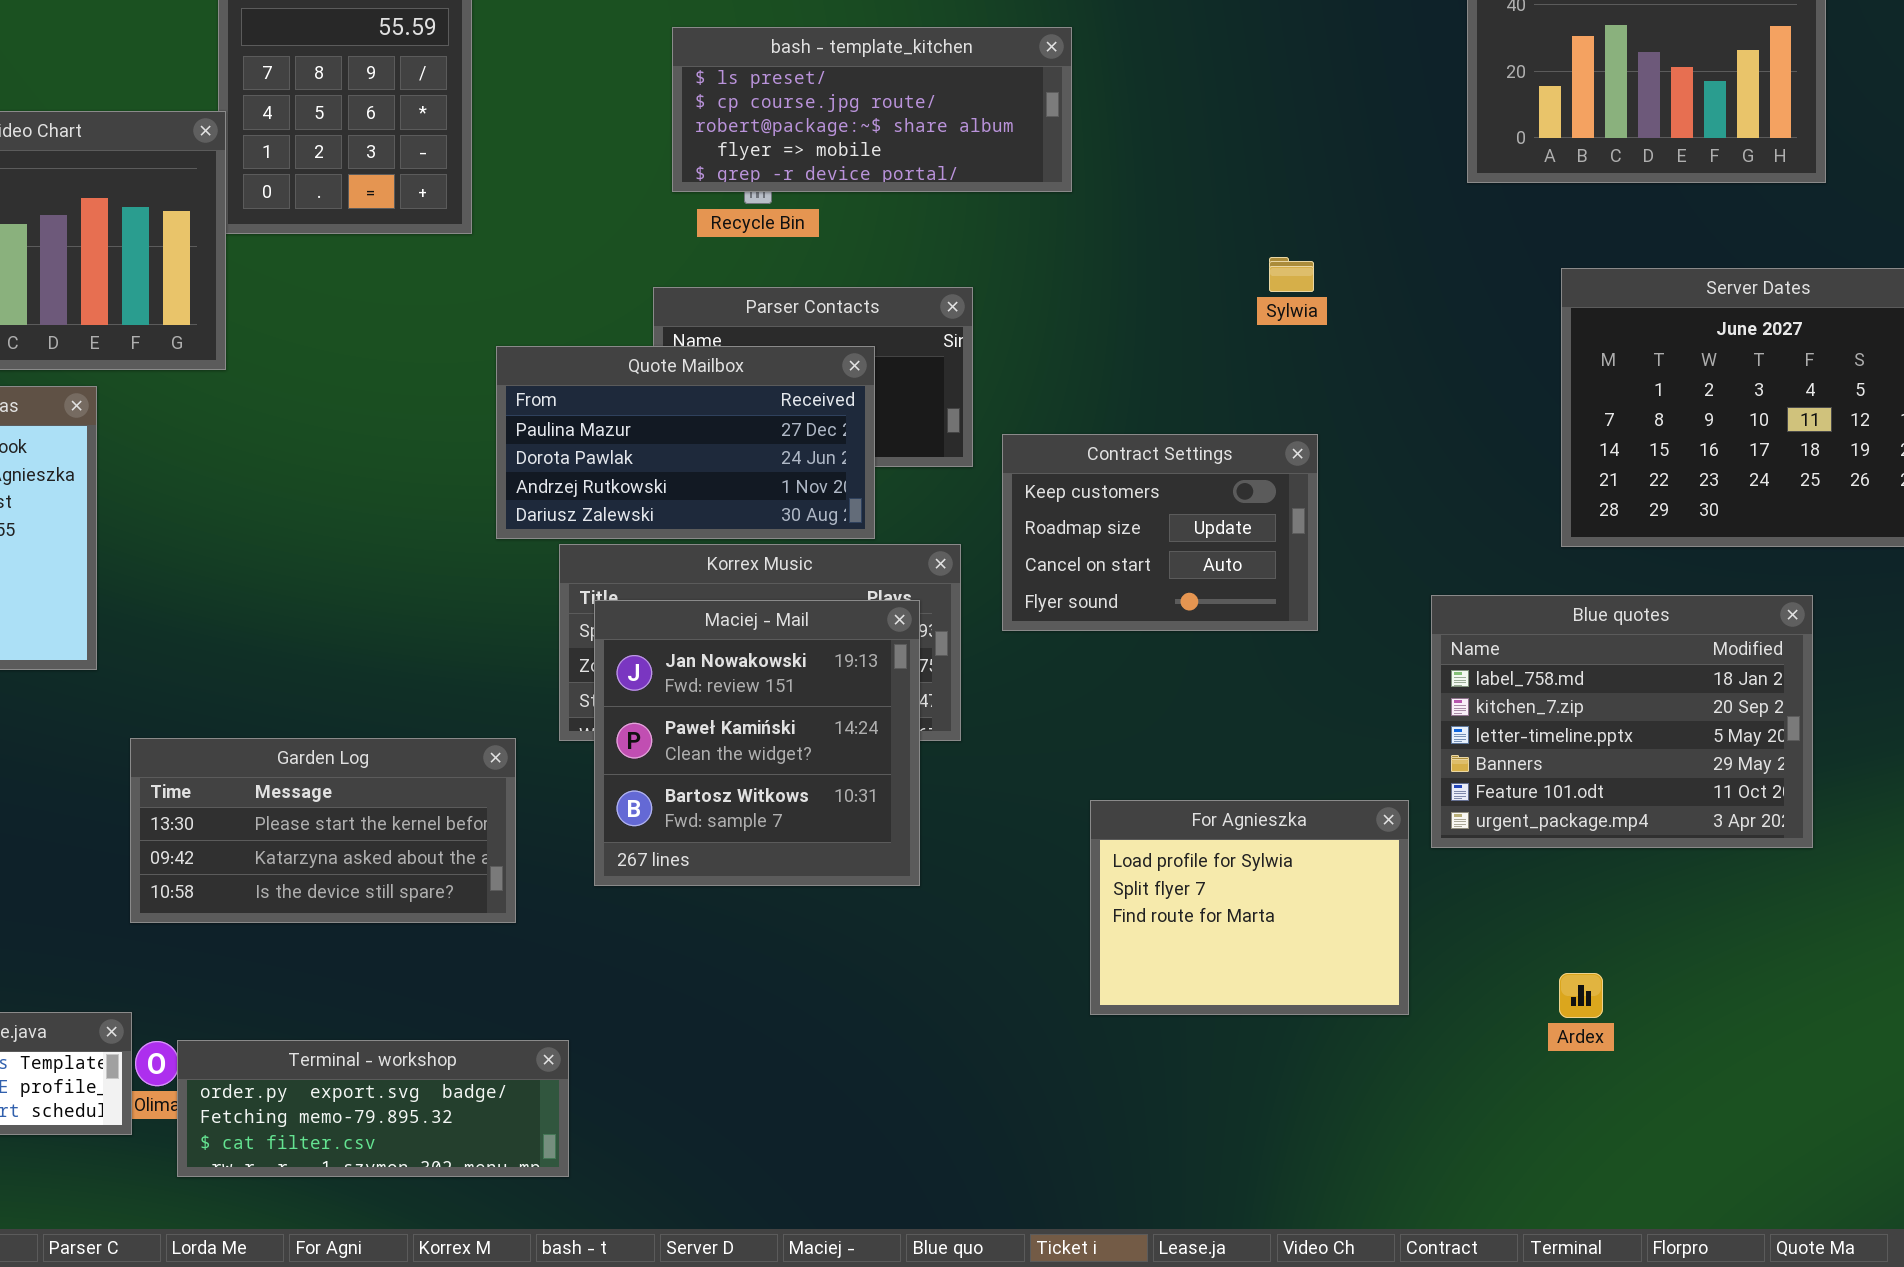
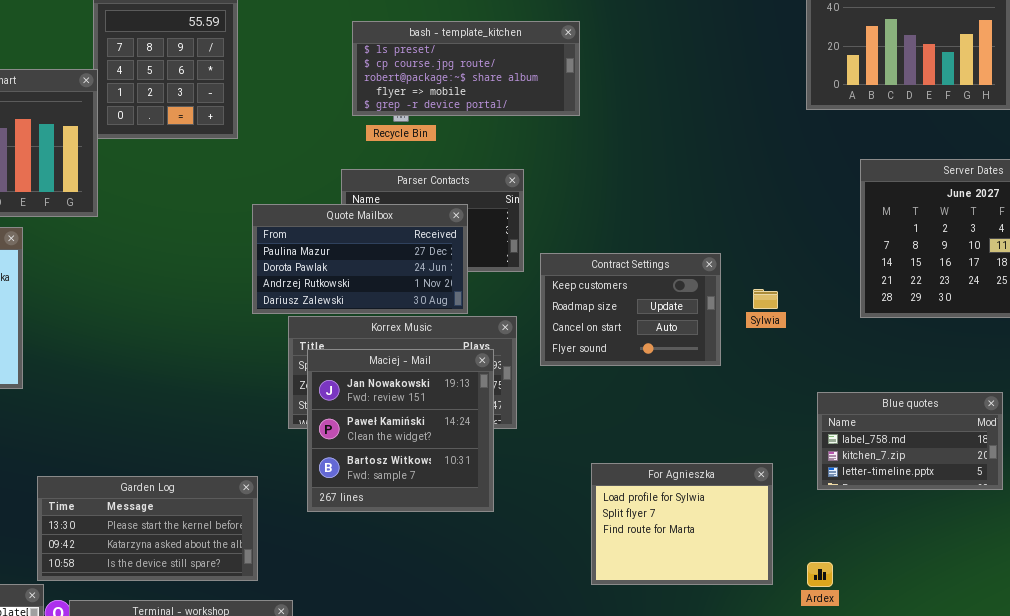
Sylwia: [1269,257,1314,292] -> [753,289,778,309], moved
Blue quotes: [1431,595,1813,848] -> [817,392,1003,490], resized
Garden Log: [130,738,516,923] -> [37,476,258,581], moved
Ardex: [1559,973,1603,1018] -> [807,562,833,587], moved

